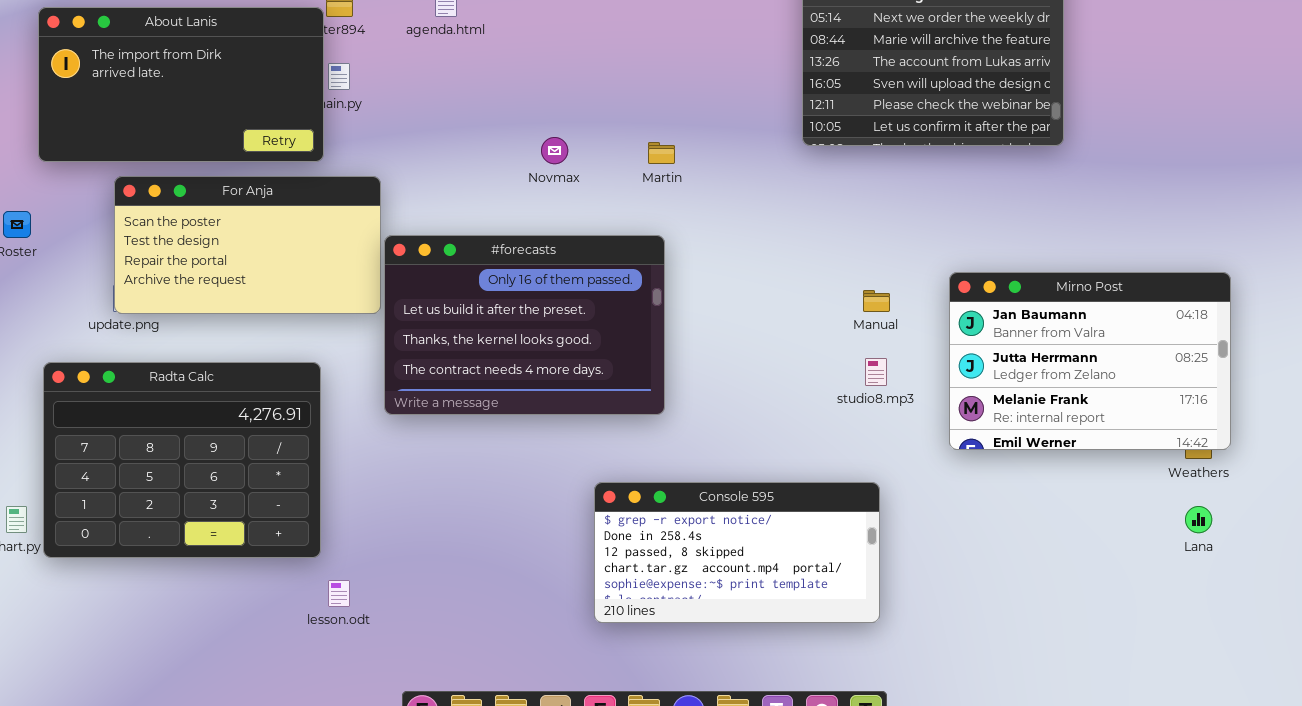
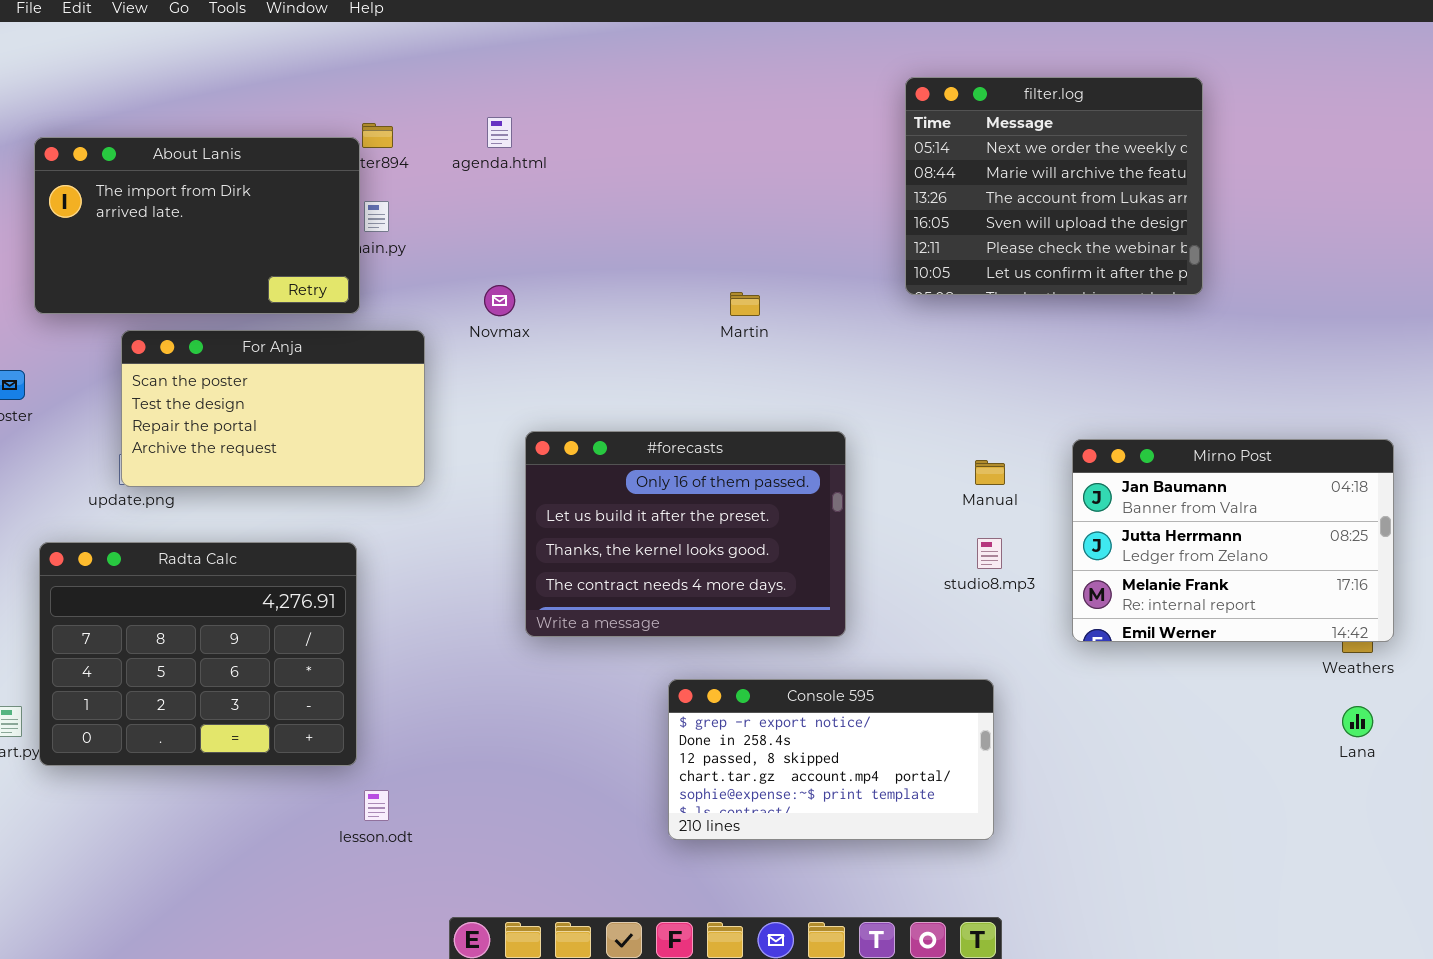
Novmax: [541,137,568,164] -> [484,285,515,316], moved
#forecasts: [384,235,665,415] -> [525,431,846,637], moved

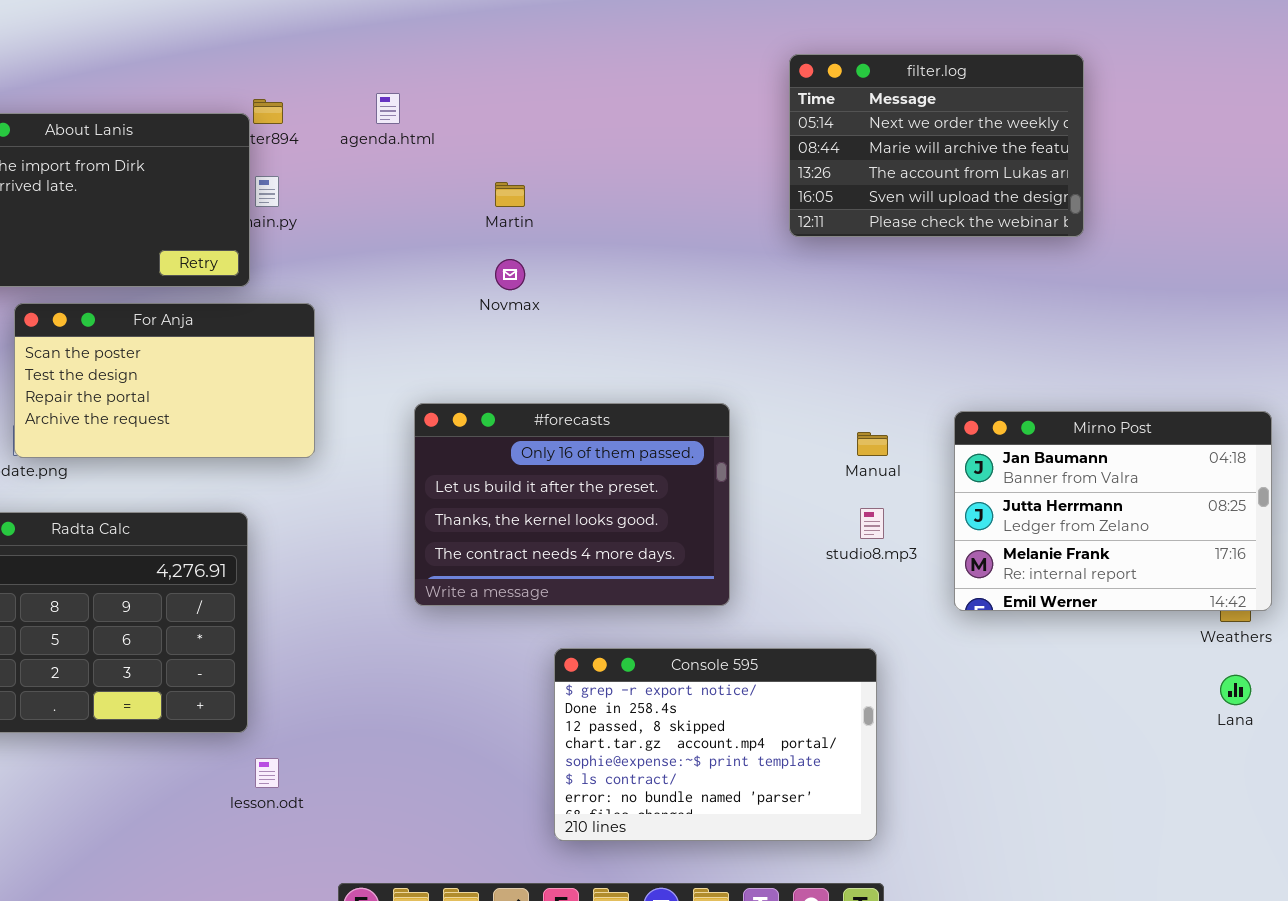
filter.log: [905,77,1203,295] -> [789,54,1084,237], resized
Novmax: [484,285,515,316] -> [495,259,525,290], moved
Martin: [730,292,760,316] -> [495,182,525,207], moved
Console 595: [668,679,994,840] -> [554,648,877,841], resized

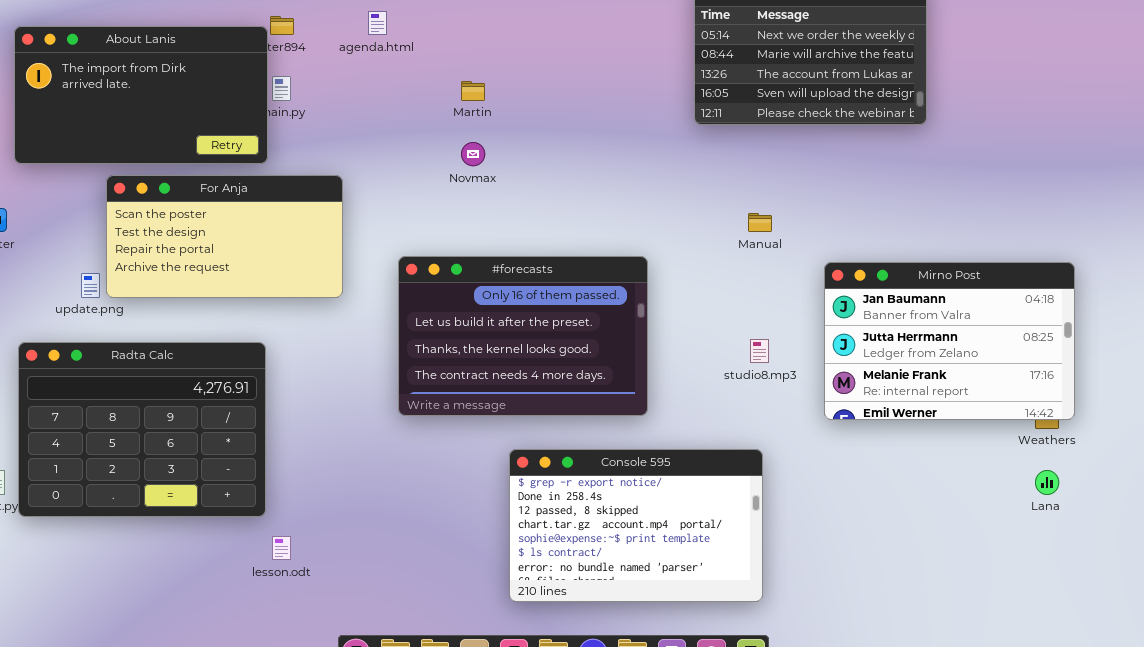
For Anja: [14,303,315,458] -> [106,175,343,298], moved
Manual: [857,432,888,456] -> [748,213,772,232], moved

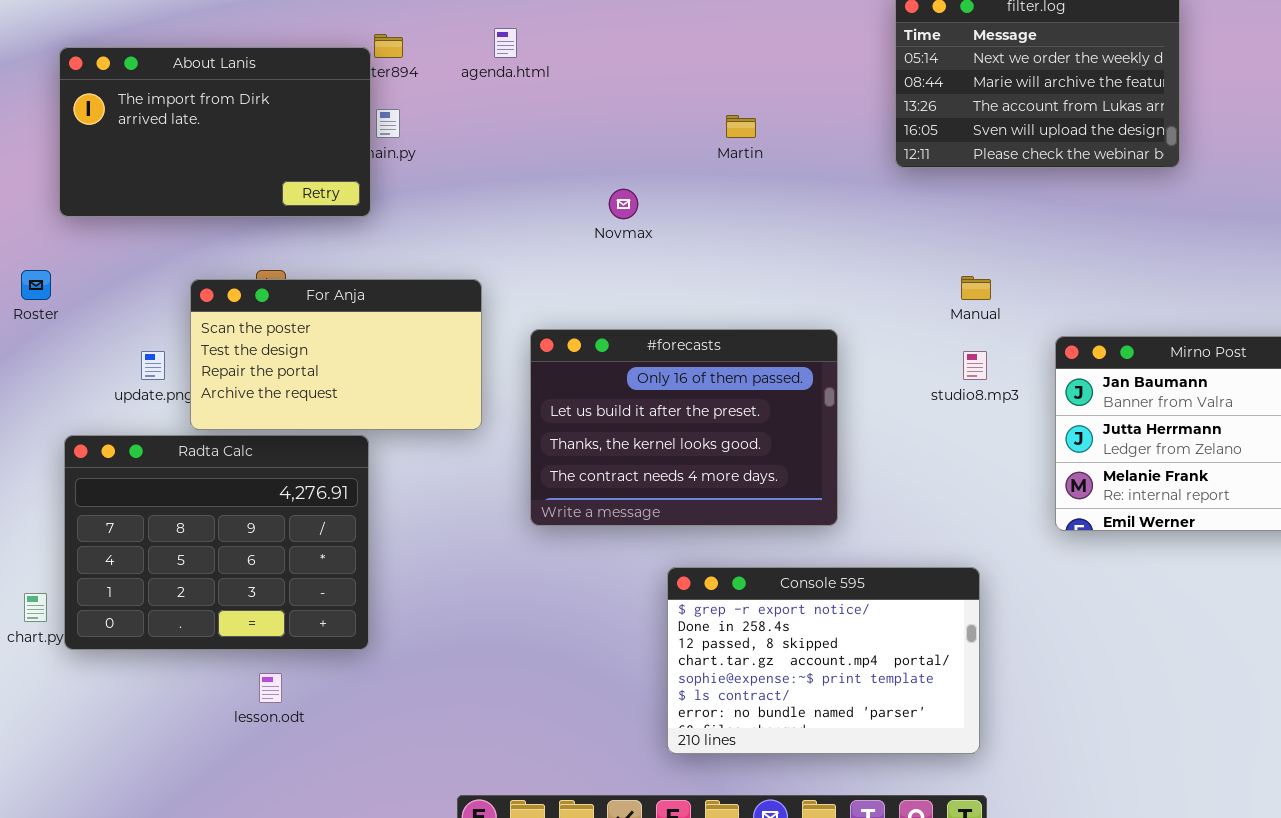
Martin: [461,81,485,101] -> [726,115,756,138], moved
For Anja: [106,175,343,298] -> [190,279,482,430], moved
studio8.mp3: [750,339,769,363] -> [963,351,987,380], moved
lesson.odt: [272,536,291,560] -> [259,673,282,703], moved

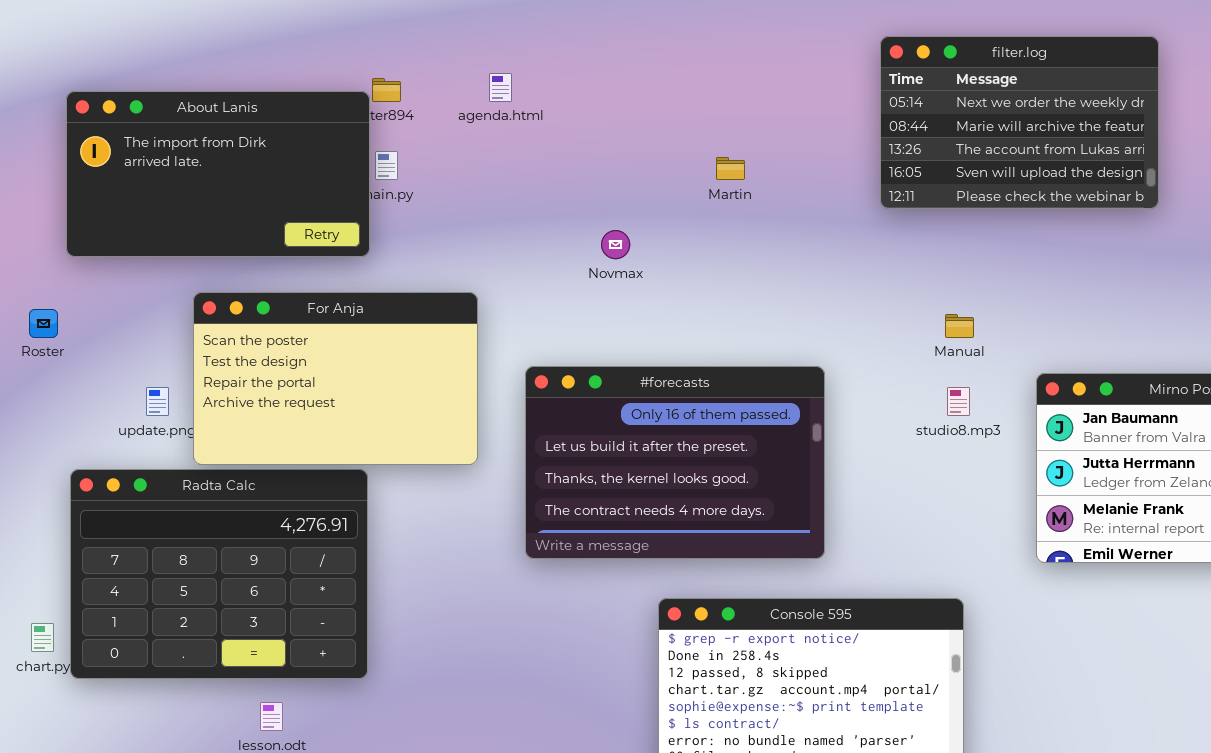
For Anja: [190,279,482,430] -> [193,292,478,465], resized

